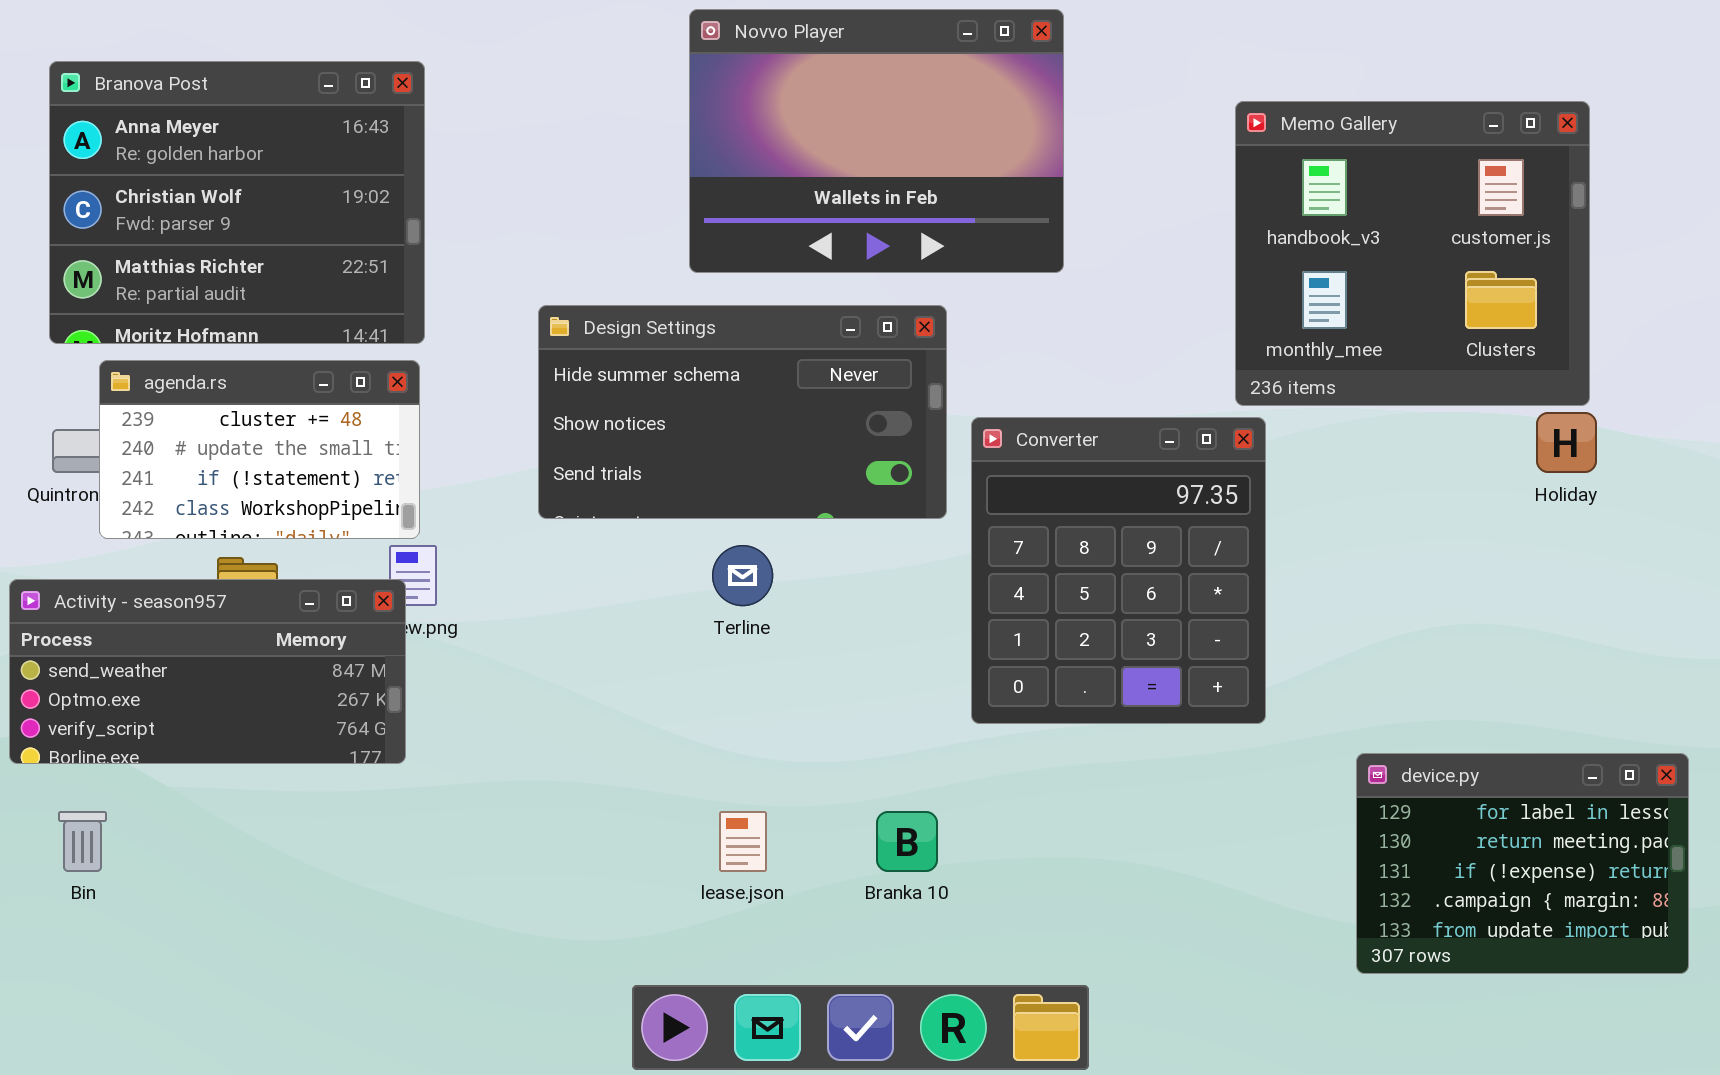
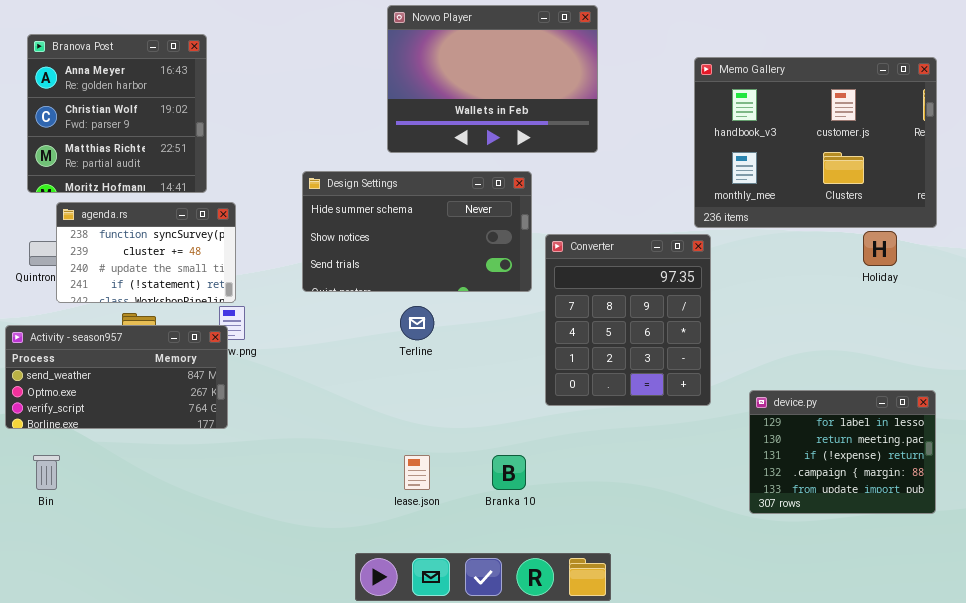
Branova Post: [49,61,425,344] -> [27,34,207,193], resized
Memo Gallery: [1235,101,1590,406] -> [694,57,937,228], resized
agenda.rs: [99,360,420,539] -> [56,202,236,303], scrolled up 1 row
device.py: [1356,753,1689,974] -> [749,390,936,514], moved

